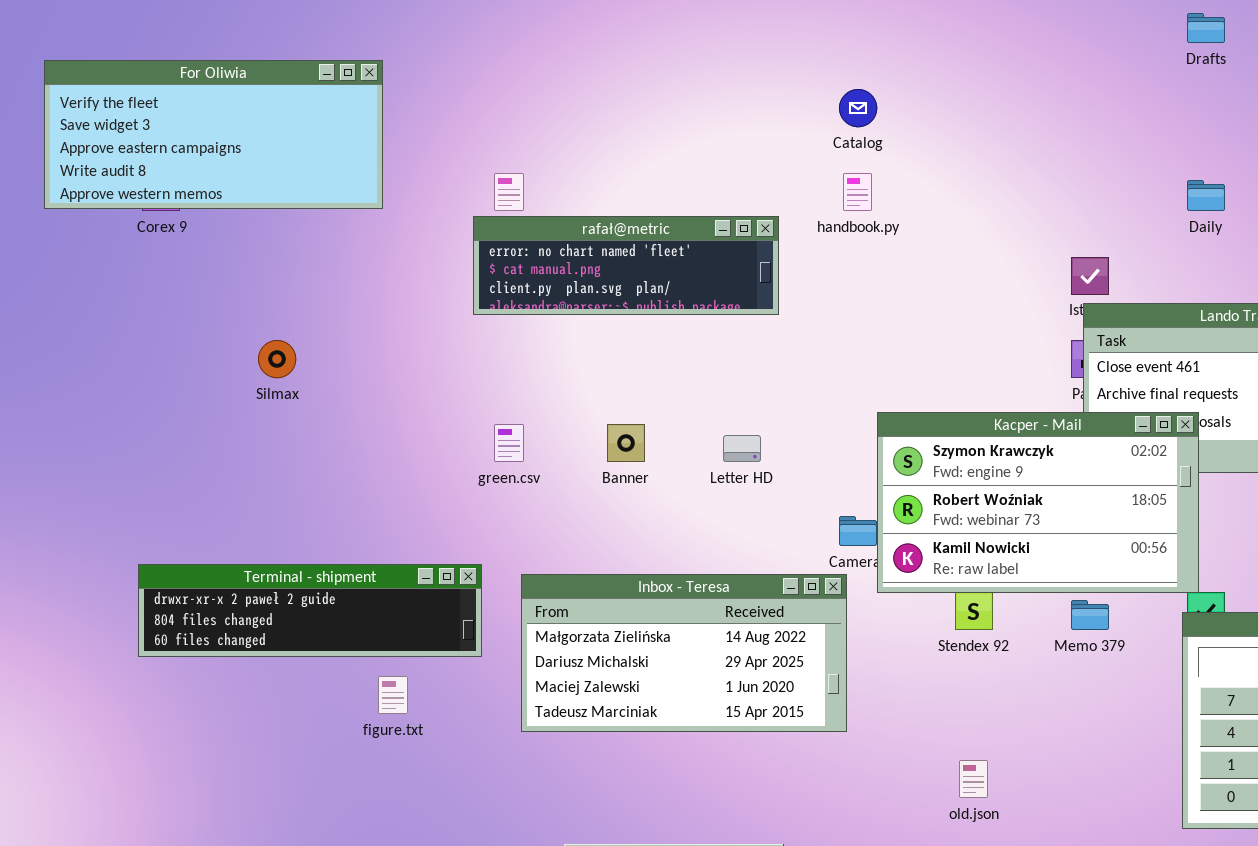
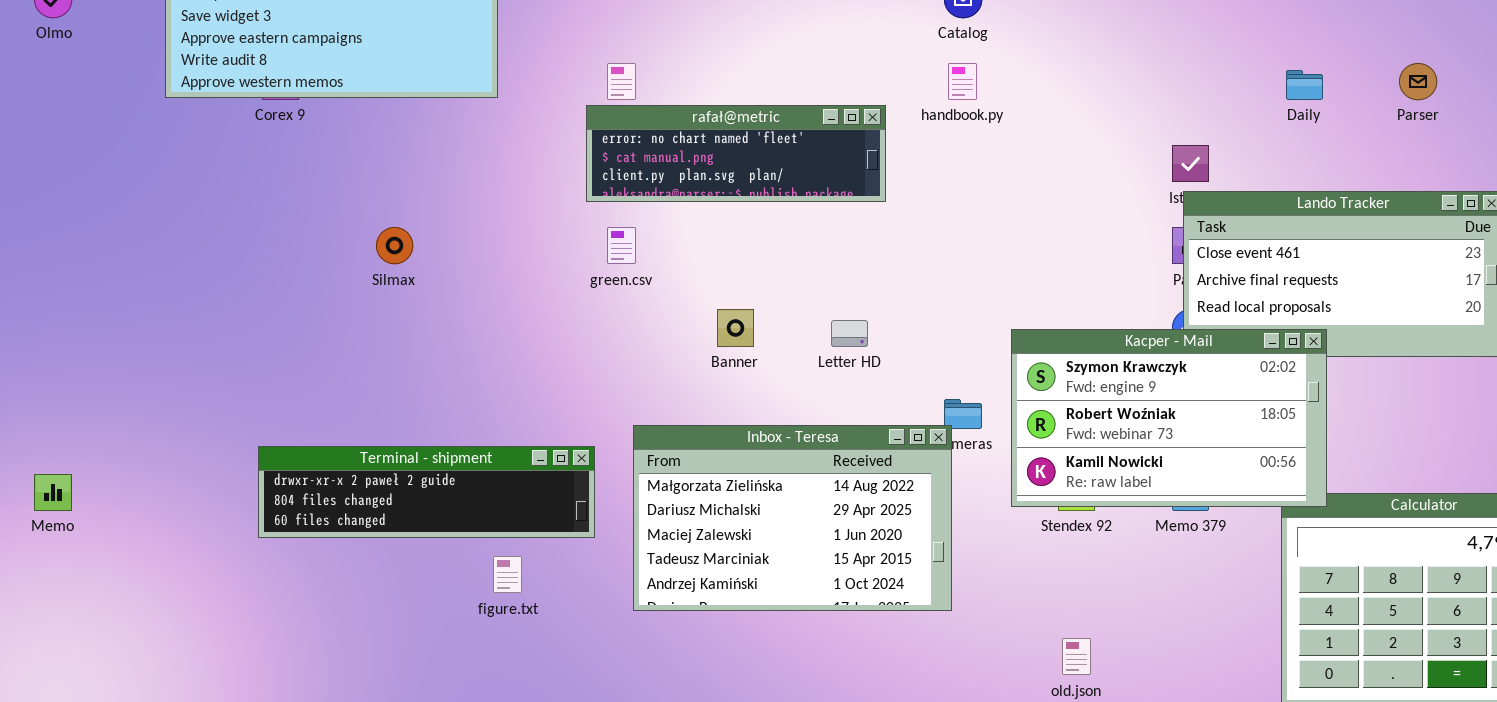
Kacper - Mail: [877,412,1199,593] -> [1011,329,1327,507], moved
green.csv: [494,424,524,462] -> [607,227,636,264], moved
Inbox - Teresa: [521,574,847,732] -> [633,425,952,611], resized

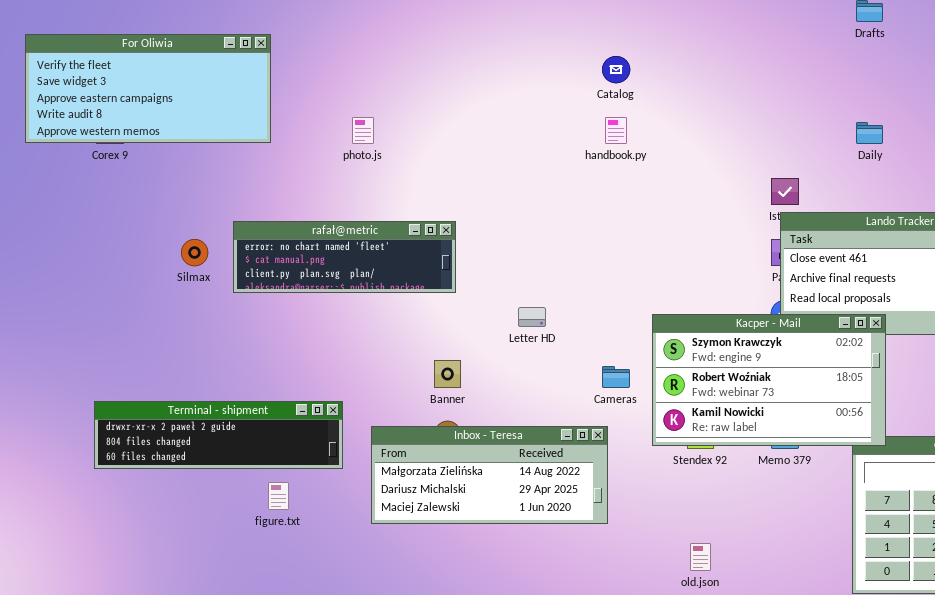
rafał@metric: [586,105,886,202] -> [233,221,456,293], moved
Banner: [717,309,754,347] -> [434,360,461,388], moved
Inbox - Teresa: [633,425,952,611] -> [371,426,608,524], resized

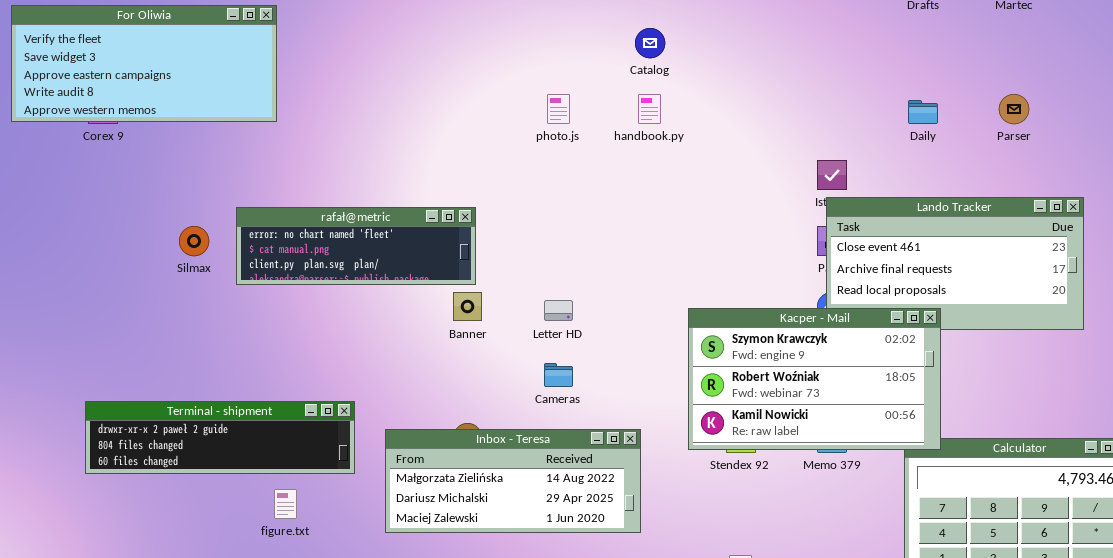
photo.js: [352,117,374,144] -> [547,94,570,124], moved
Banner: [434,360,461,388] -> [453,292,482,321], moved
Cameras: [602,366,630,388] -> [544,363,573,387], moved

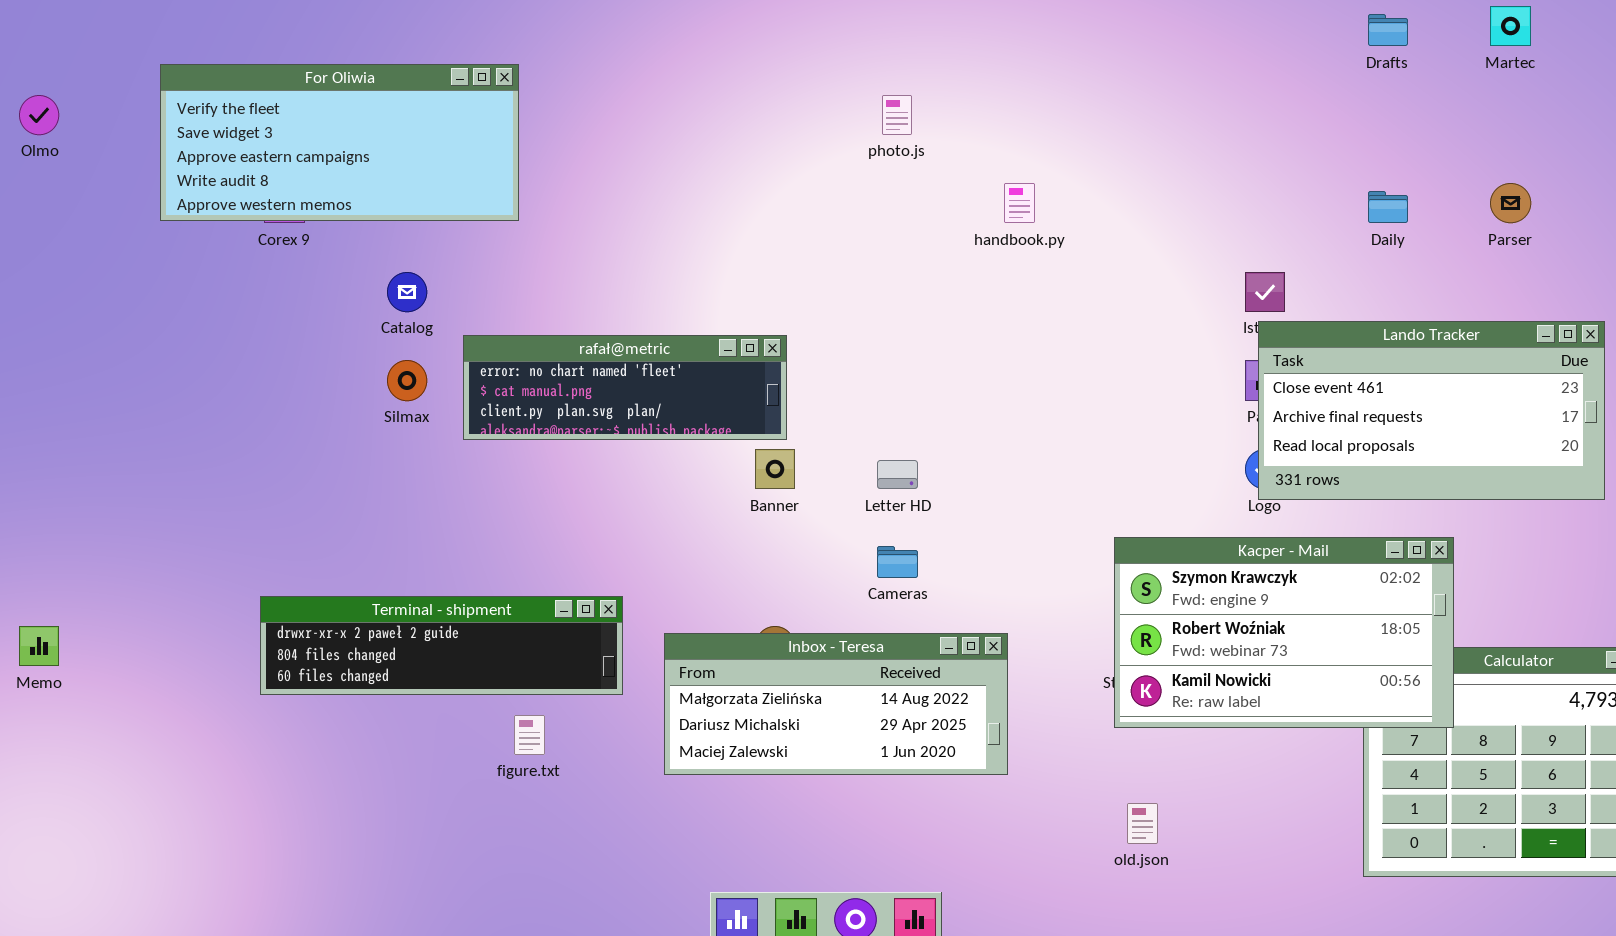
Catalog: [635,28,665,58] -> [387,272,427,312], moved
photo.js: [547,94,570,124] -> [882,95,912,135], moved
Kacper - Mail: [688,308,941,450] -> [1114,537,1454,728], moved

